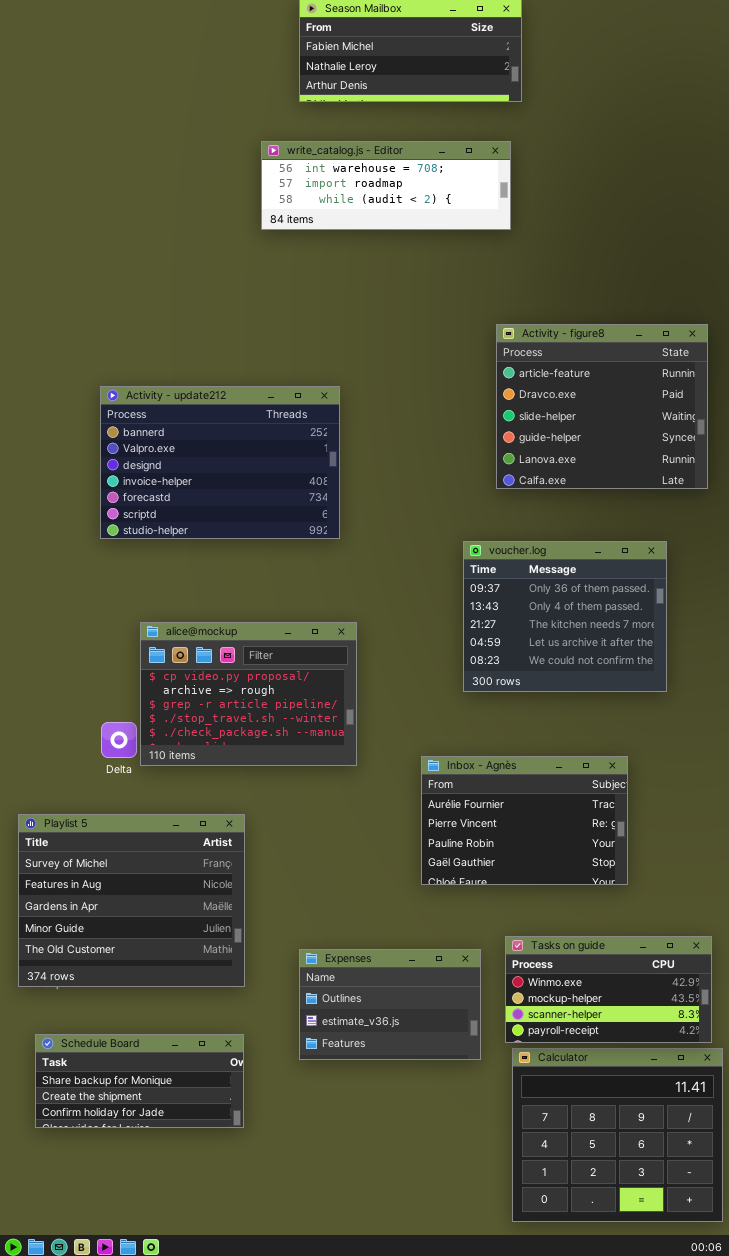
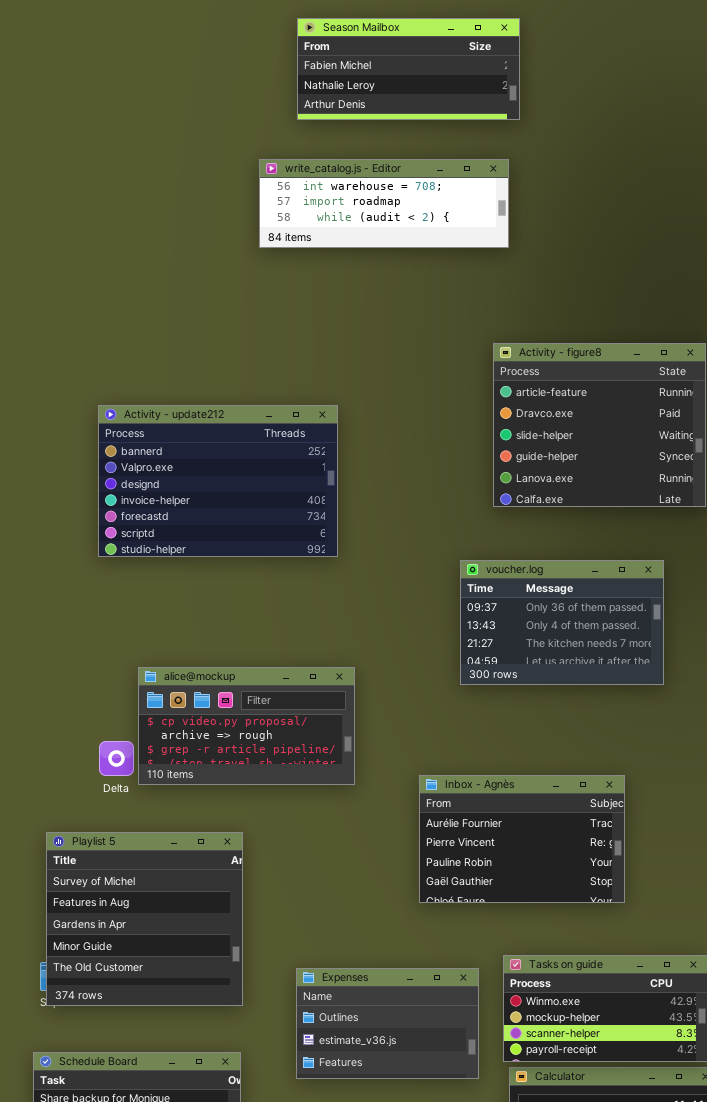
voucher.log: [463,541,667,692] -> [460,560,664,685], resized
alice@mockup: [140,622,357,766] -> [138,667,355,785], resized
Playlist 5: [18,814,245,987] -> [46,832,243,1006], resized

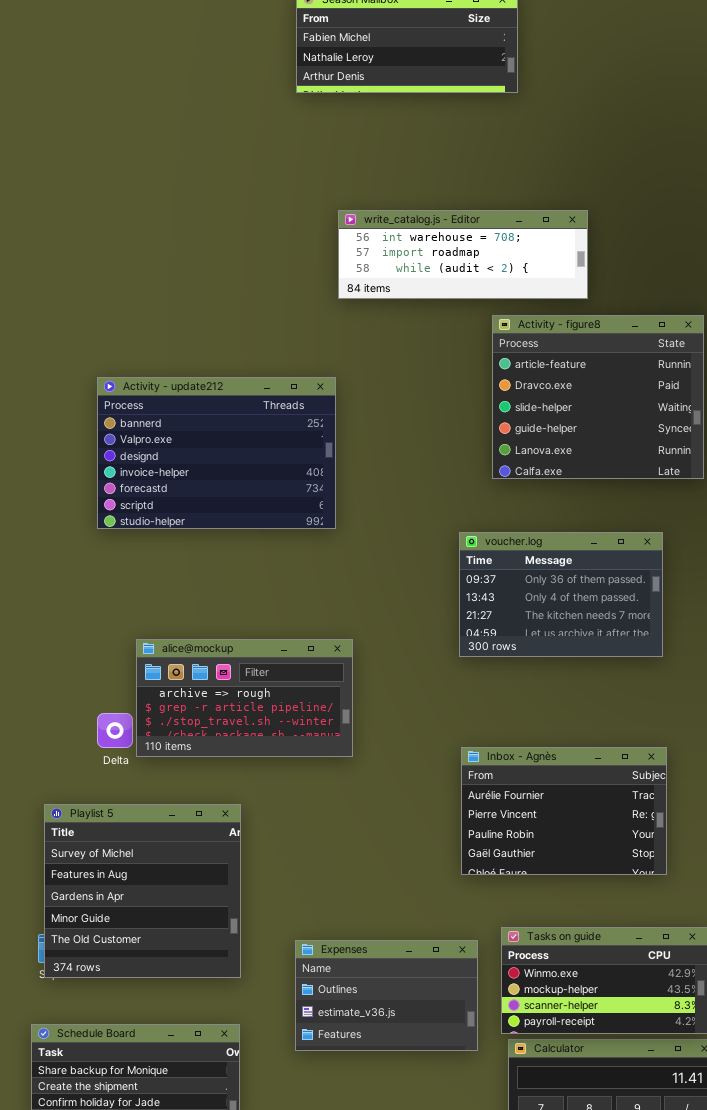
write_catalog.js - Editor: [259,159,509,248] -> [338,210,588,299], moved
alice@mockup: [138,667,355,785] -> [136,639,353,757], scrolled down 1 row
Inbox - Agnès: [419,775,625,903] -> [461,747,667,875], moved

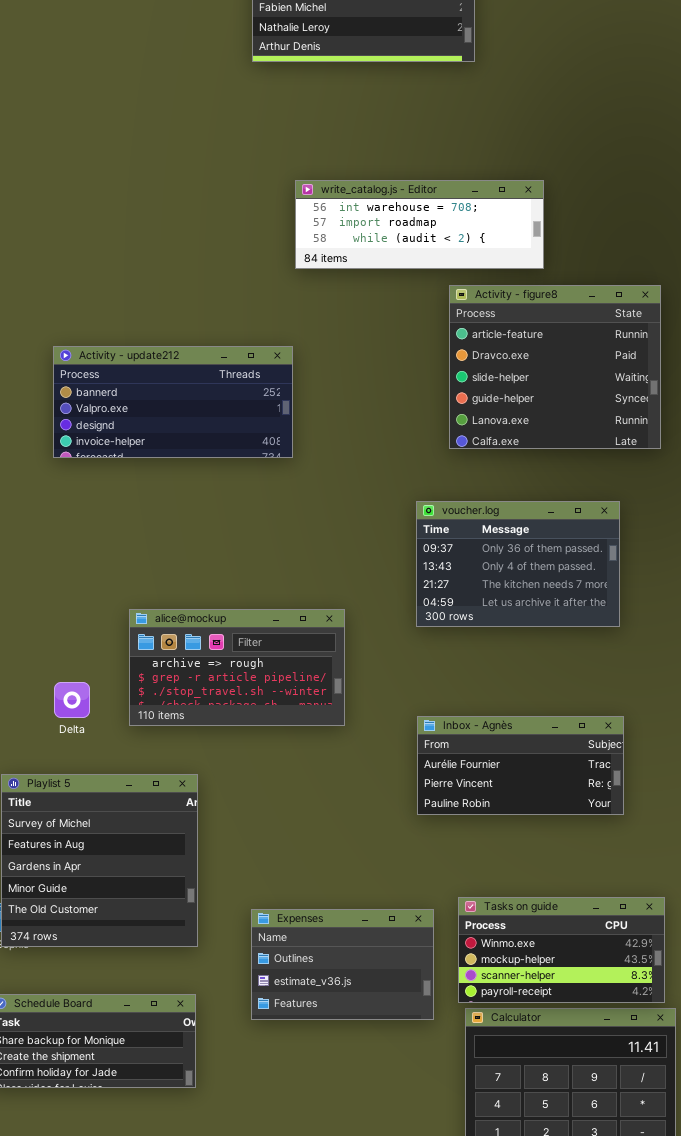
Activity - update212: [97,377,336,529] -> [53,346,293,458], resized
alice@mockup: [136,639,353,757] -> [129,609,345,726], moved
Inbox - Agnès: [461,747,667,875] -> [417,716,624,815], resized

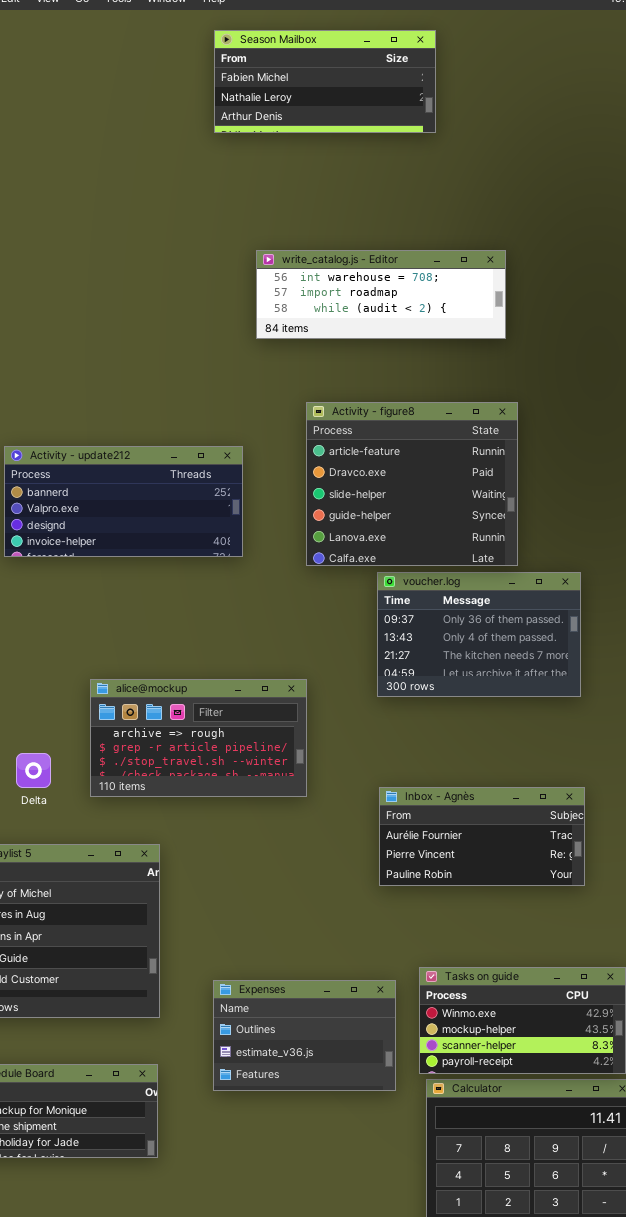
Activity - figure8: [449,285,661,449] -> [306,402,518,566], moved
Activity - update212: [53,346,293,458] -> [4,446,243,557], moved

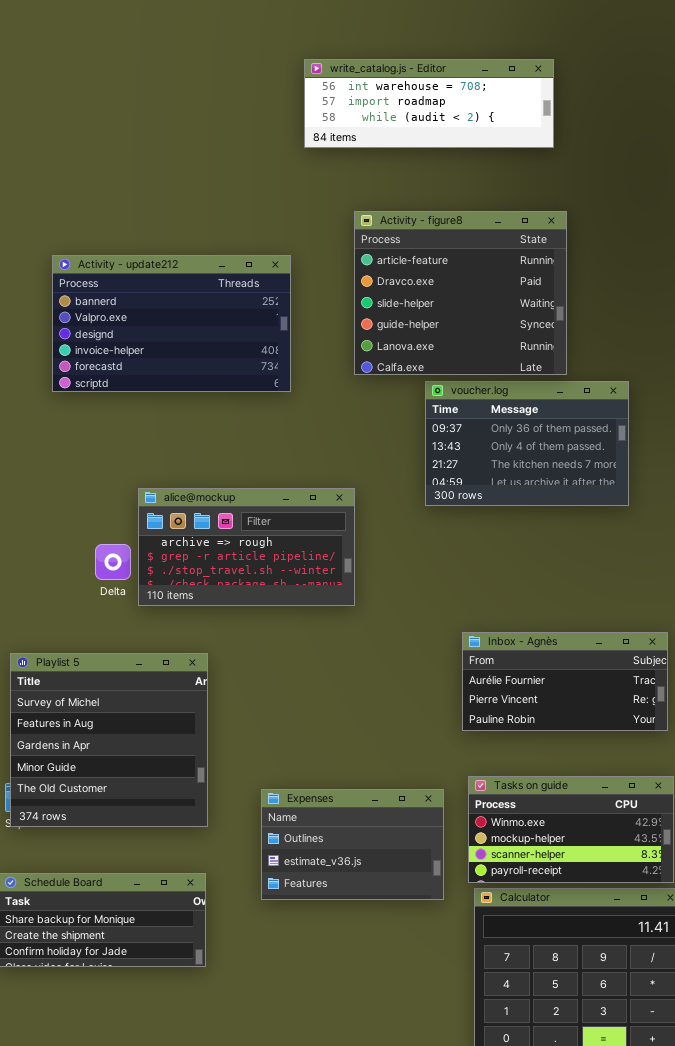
Activity - update212: [4,446,243,557] -> [52,255,291,392], resized
Delta: [16,753,51,788] -> [95,544,131,580], moved
Inbox - Agnès: [379,787,585,886] -> [462,632,668,731], moved

